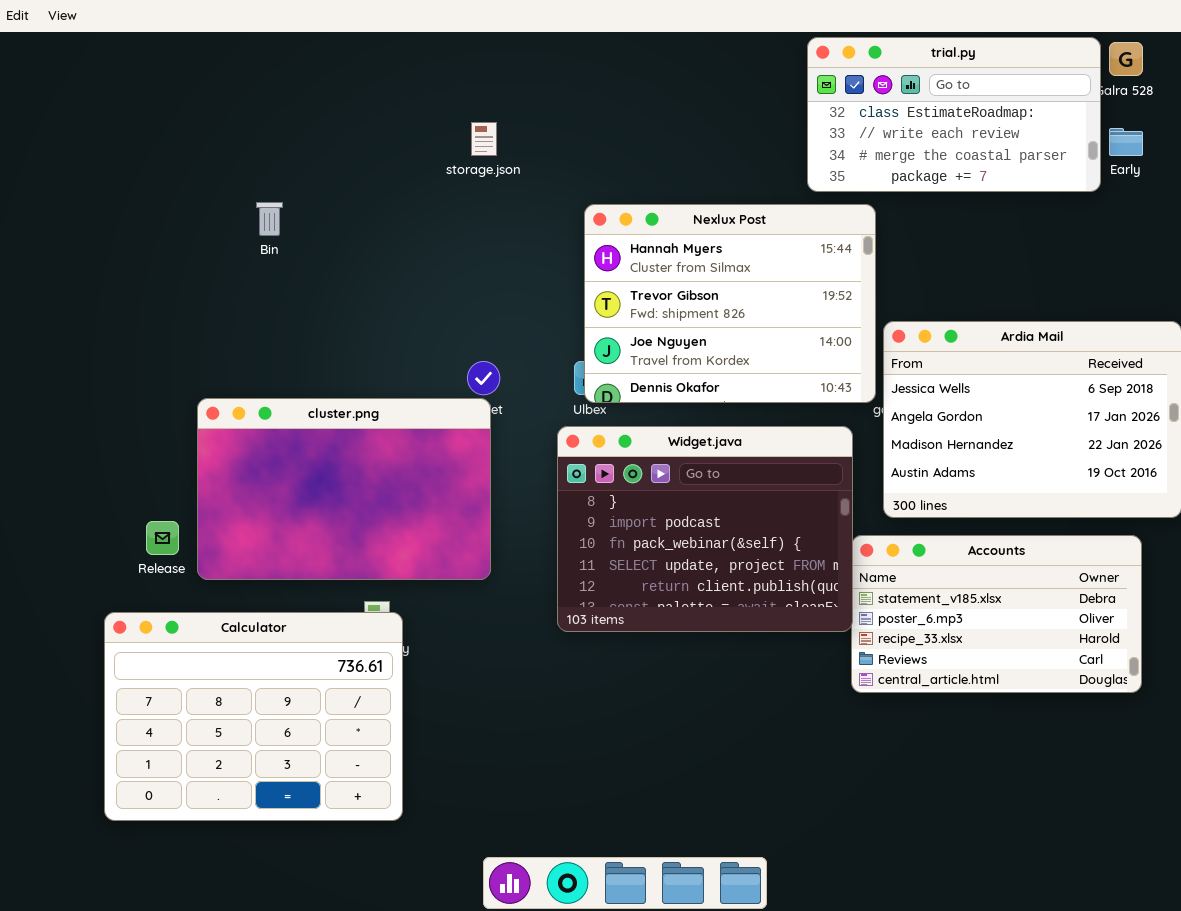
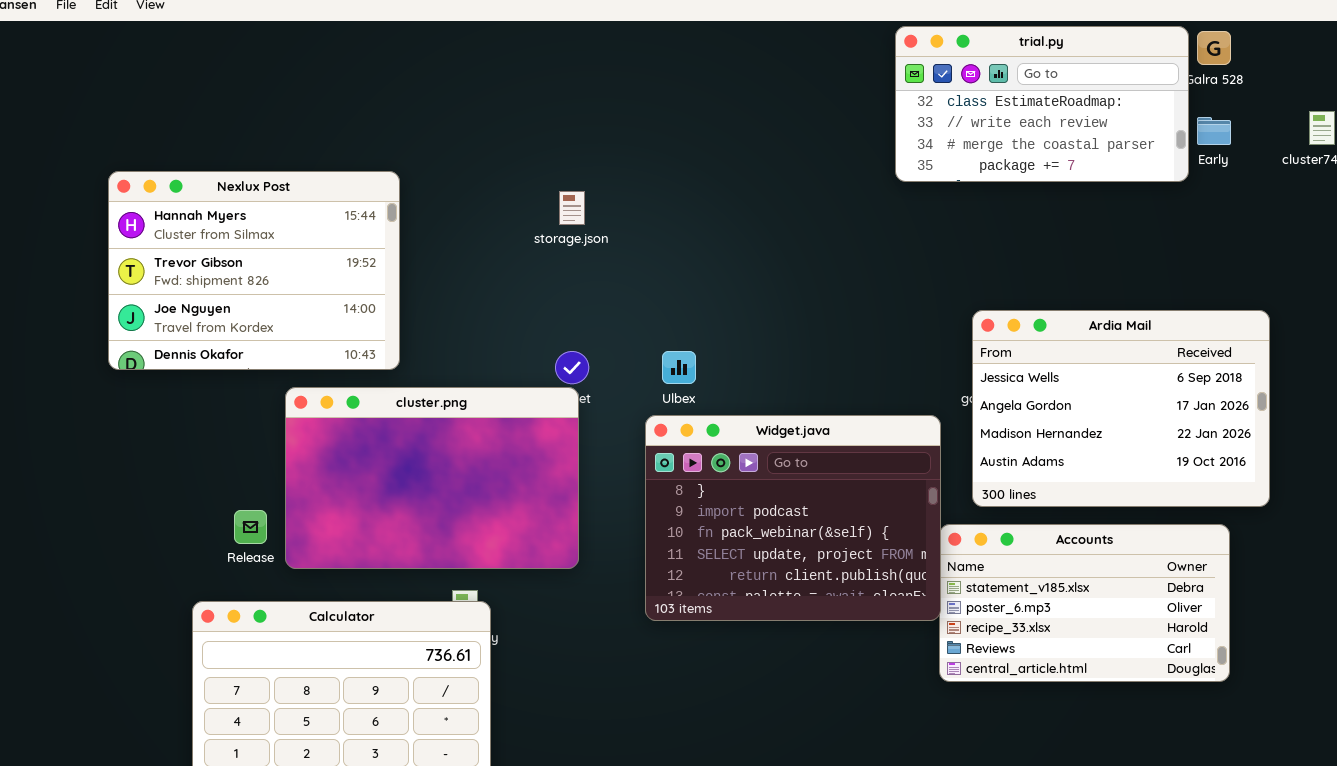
storage.json: [471,122,497,156] -> [559,191,585,225], moved
Nexlux Post: [584,204,876,403] -> [108,171,400,370], moved

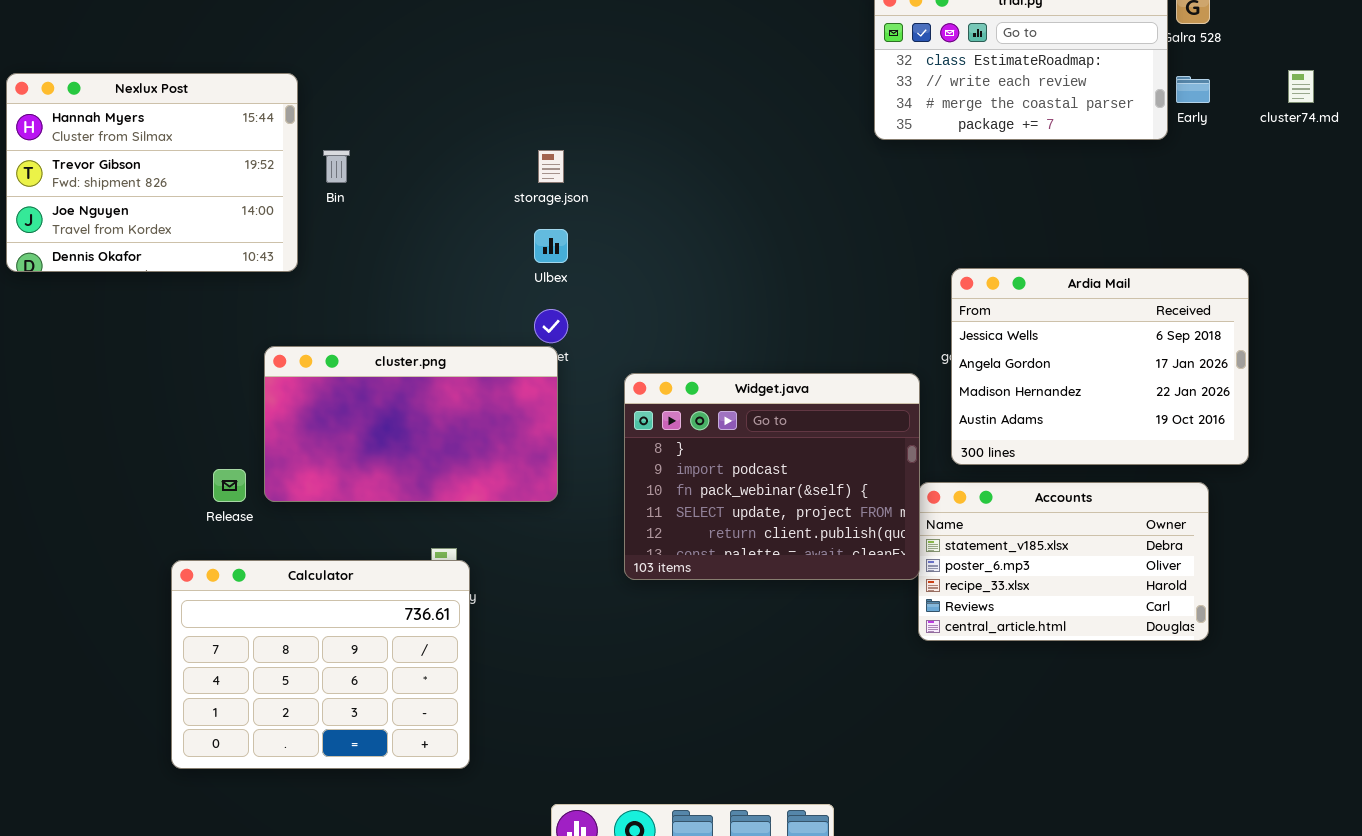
Nexlux Post: [108,171,400,370] -> [6,73,298,272], moved
Ulbex: [662,351,696,384] -> [534,229,568,263], moved
cluster.png: [285,387,579,569] -> [264,346,558,502], resized

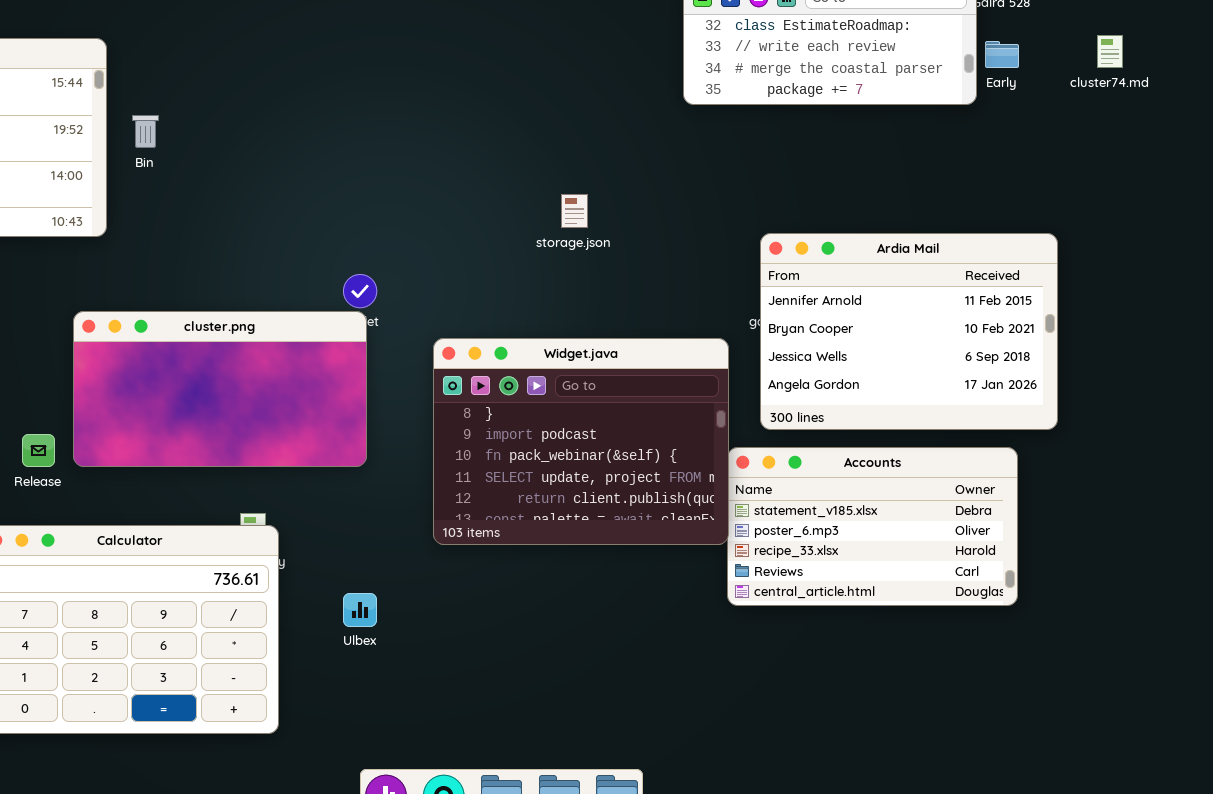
storage.json: [538,150,564,183] -> [561,194,588,228], moved
Ulbex: [534,229,568,263] -> [343,593,377,627], moved
Ardia Mail: [951,268,1249,465] -> [760,233,1058,430], scrolled up 2 rows

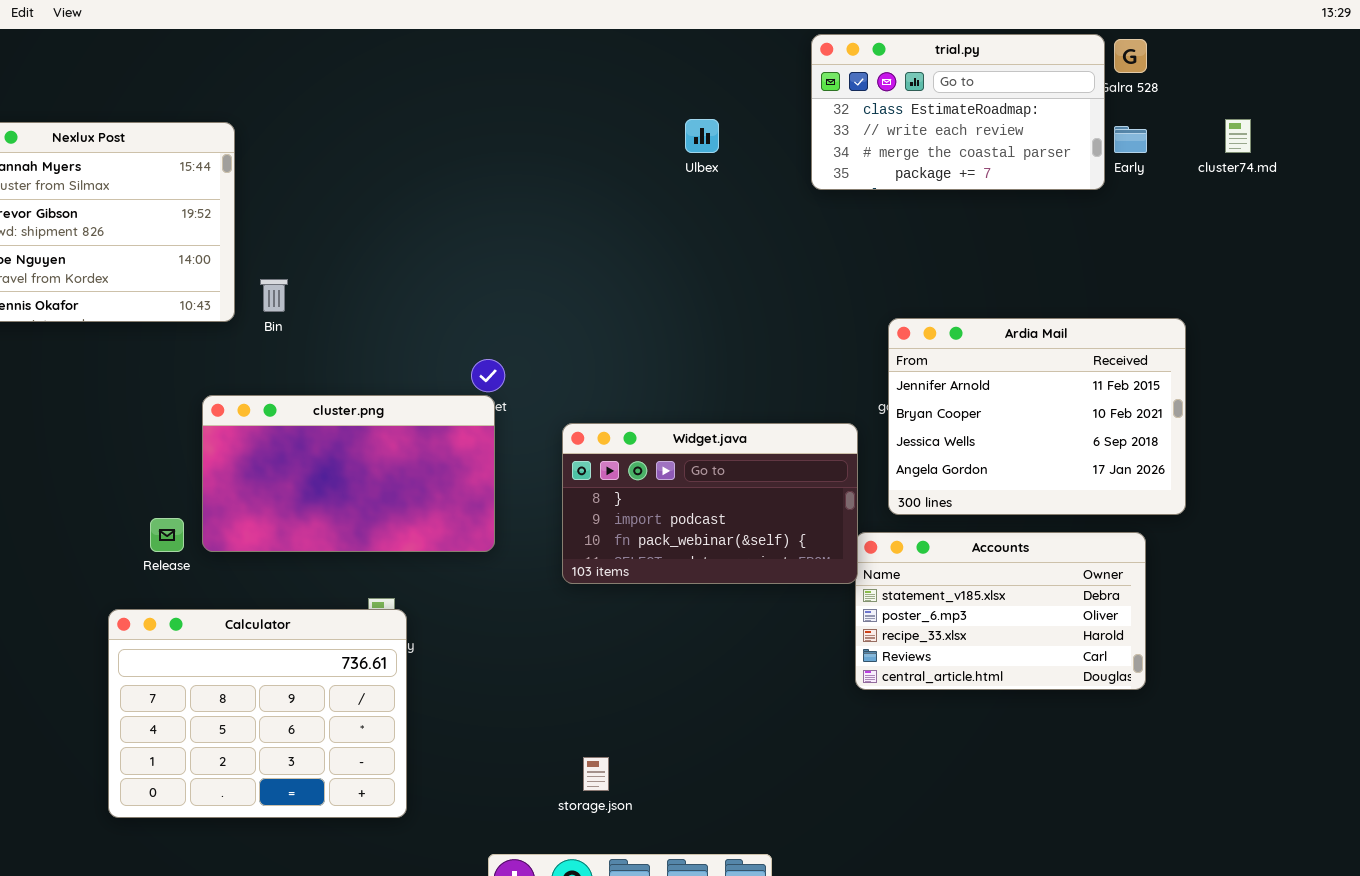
Bin: [132,115,159,148] -> [260,279,288,312], moved
storage.json: [561,194,588,228] -> [583,757,609,791], moved
Widget.java: [433,338,729,545] -> [562,423,858,584], resized
Ulbex: [343,593,377,627] -> [685,119,719,153], moved

